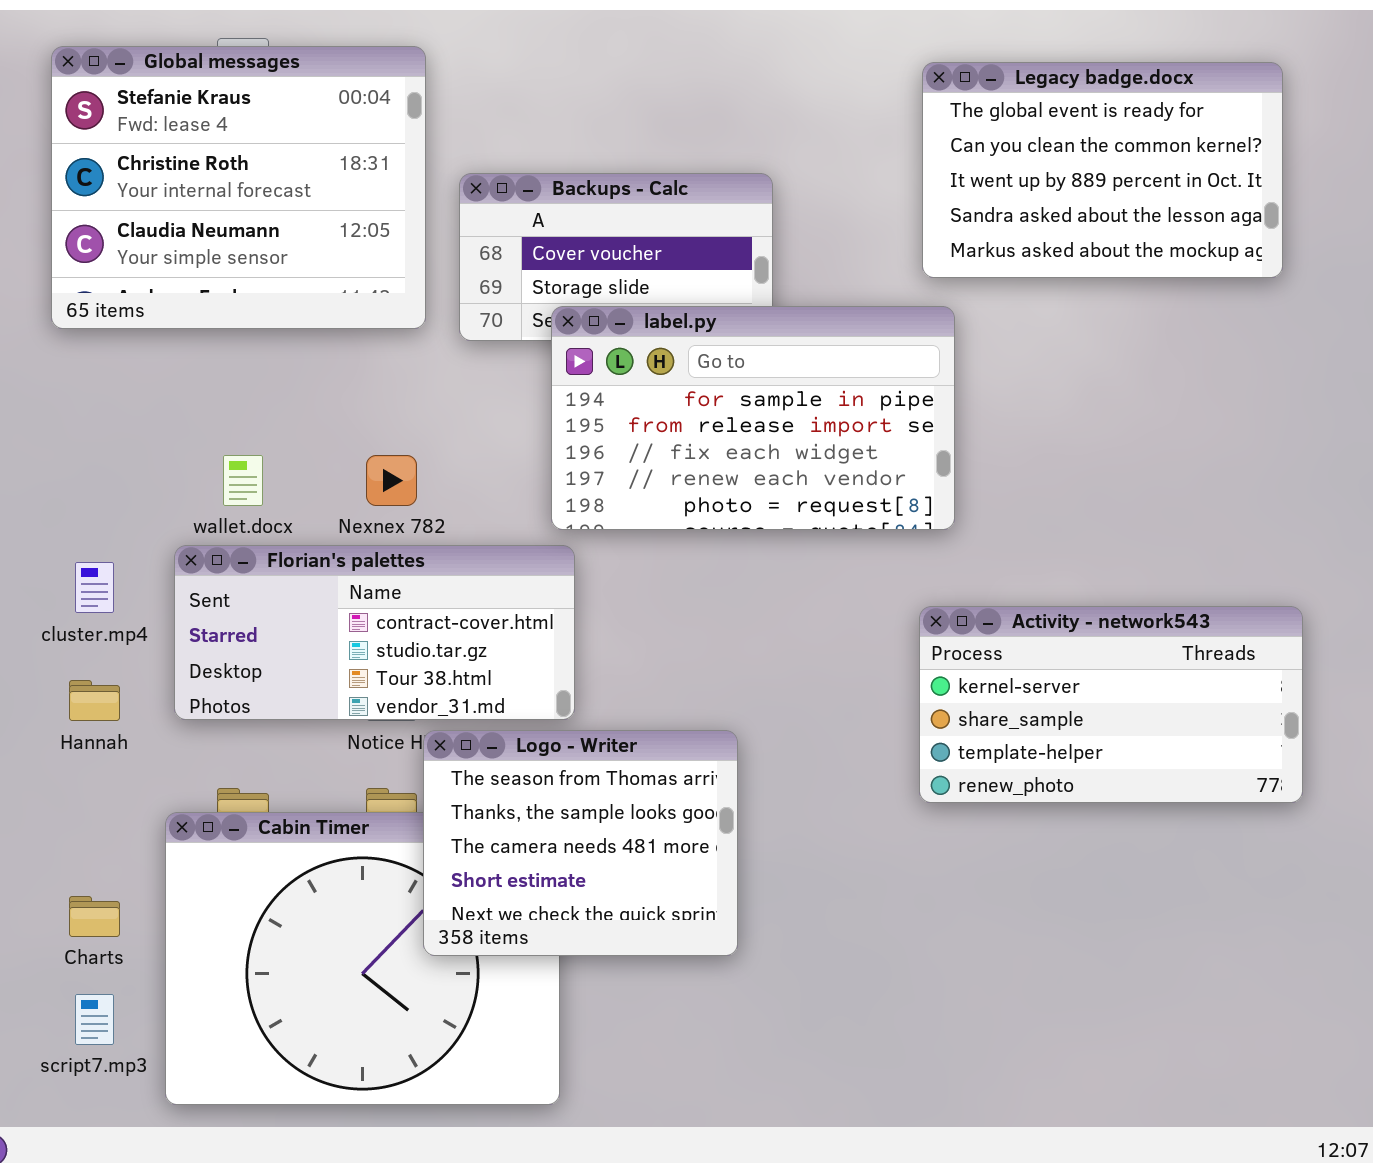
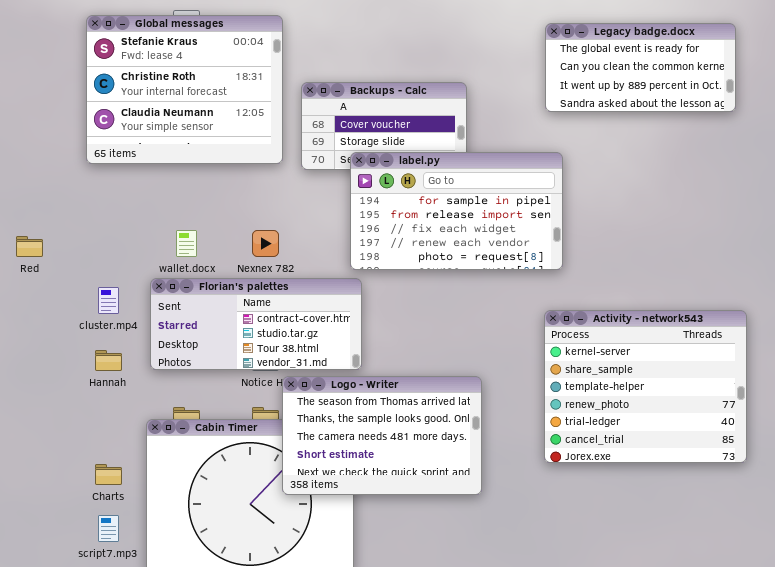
Legacy badge.docx: [922,62,1283,278] -> [545,23,736,112], resized
Activity - network543: [919,606,1303,803] -> [544,310,747,463], resized
Logo - Writer: [423,730,738,956] -> [282,376,482,495], resized

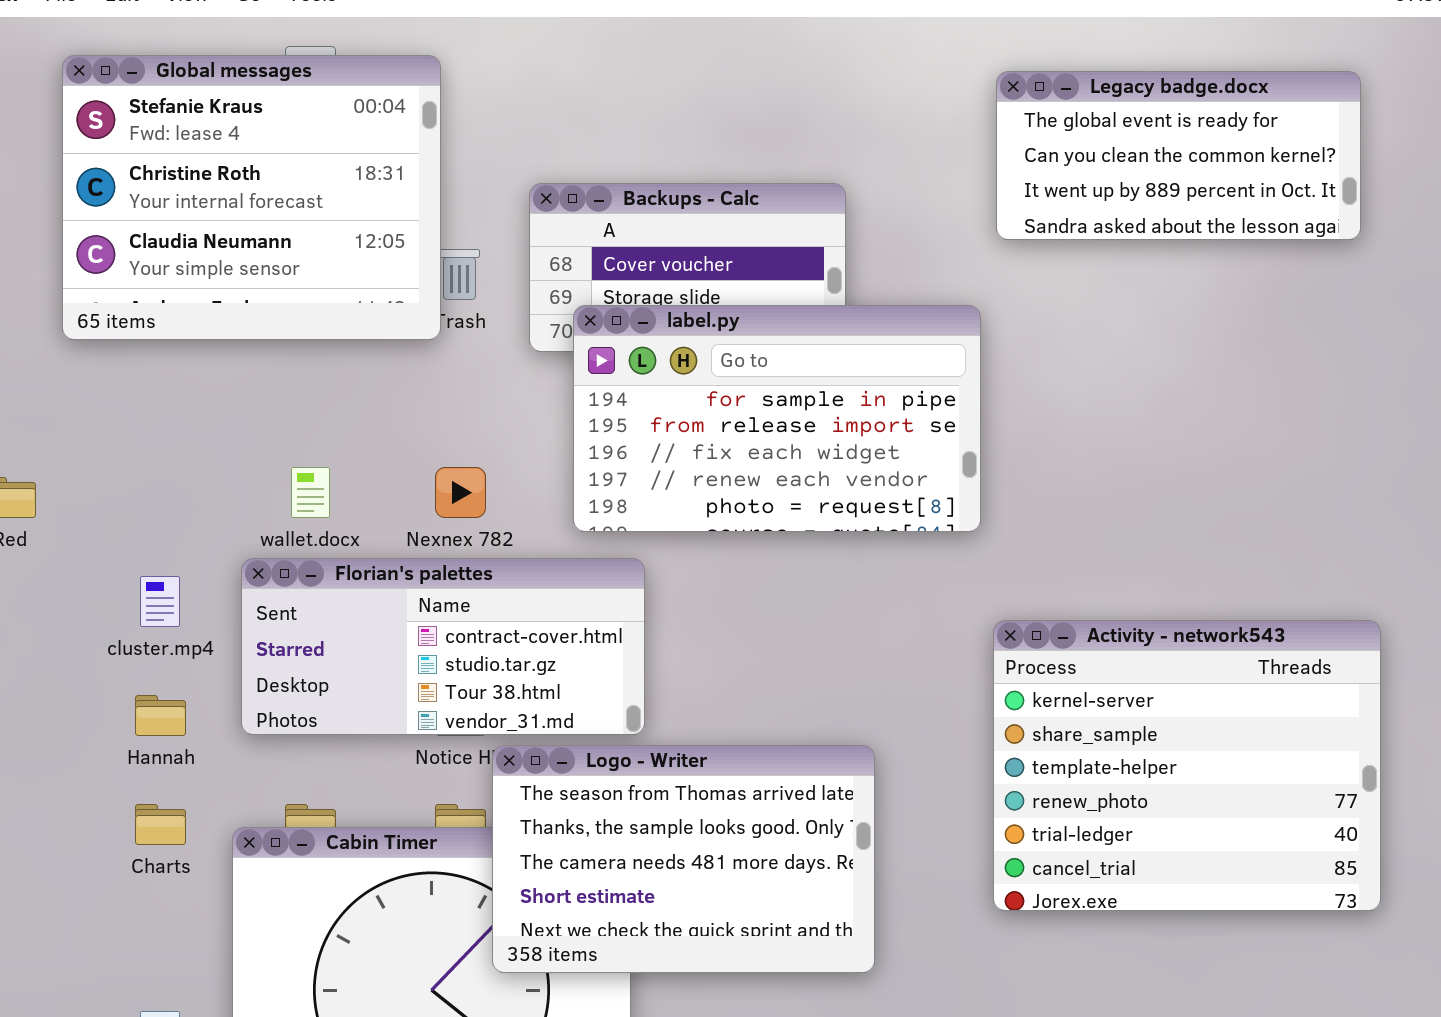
Global messages: [86,15,283,164] -> [62,55,441,340], moved
label.py: [350,152,563,270] -> [573,305,981,532], moved
Charts: [95,464,122,485] -> [135,804,186,845], moved

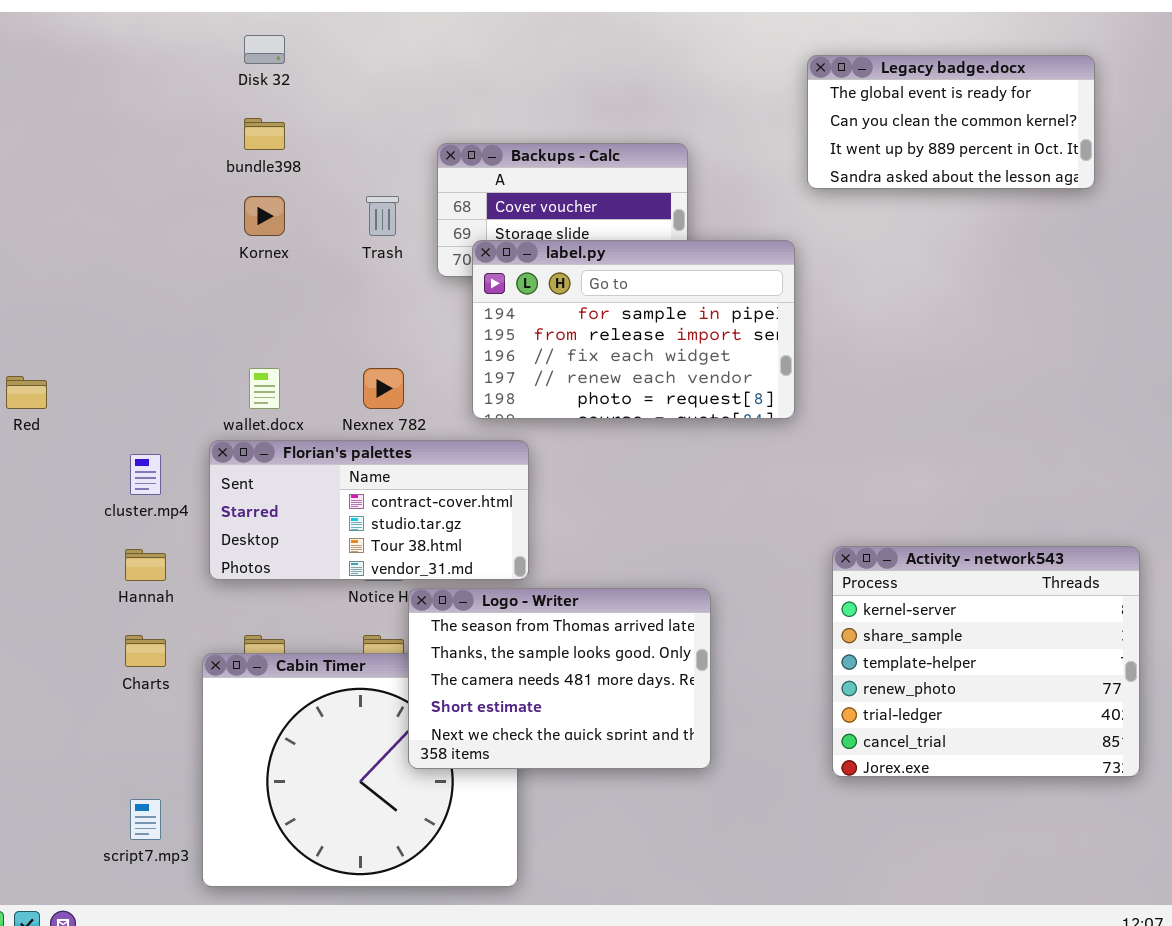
Global messages: [62,55,441,340] -> none, closed
Activity - network543: [993,620,1381,911] -> [832,546,1140,777], moved

